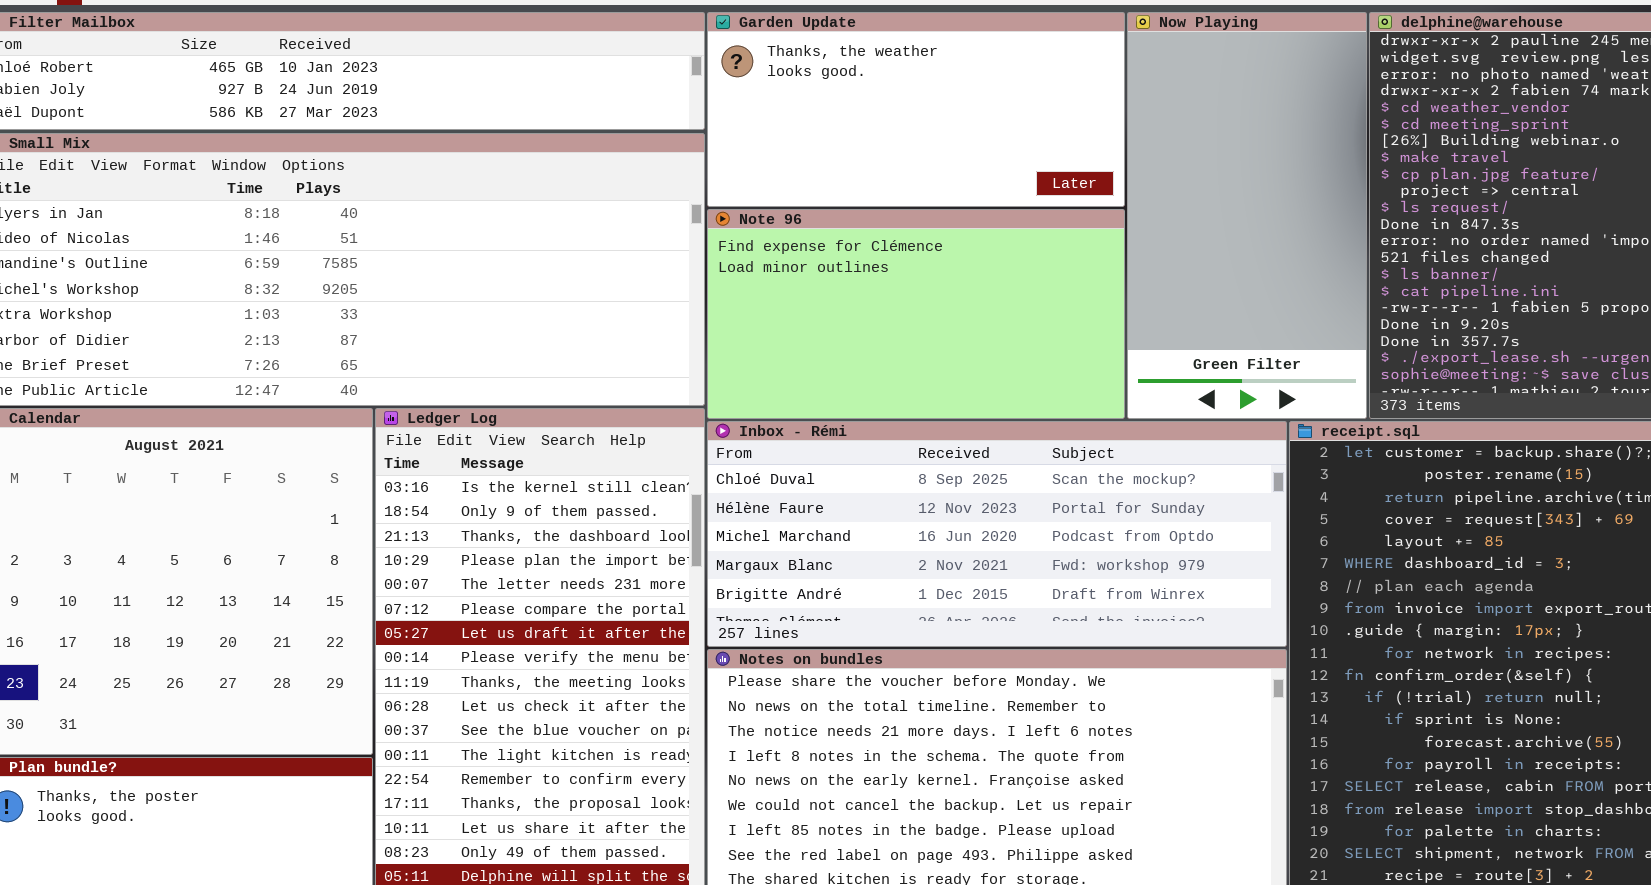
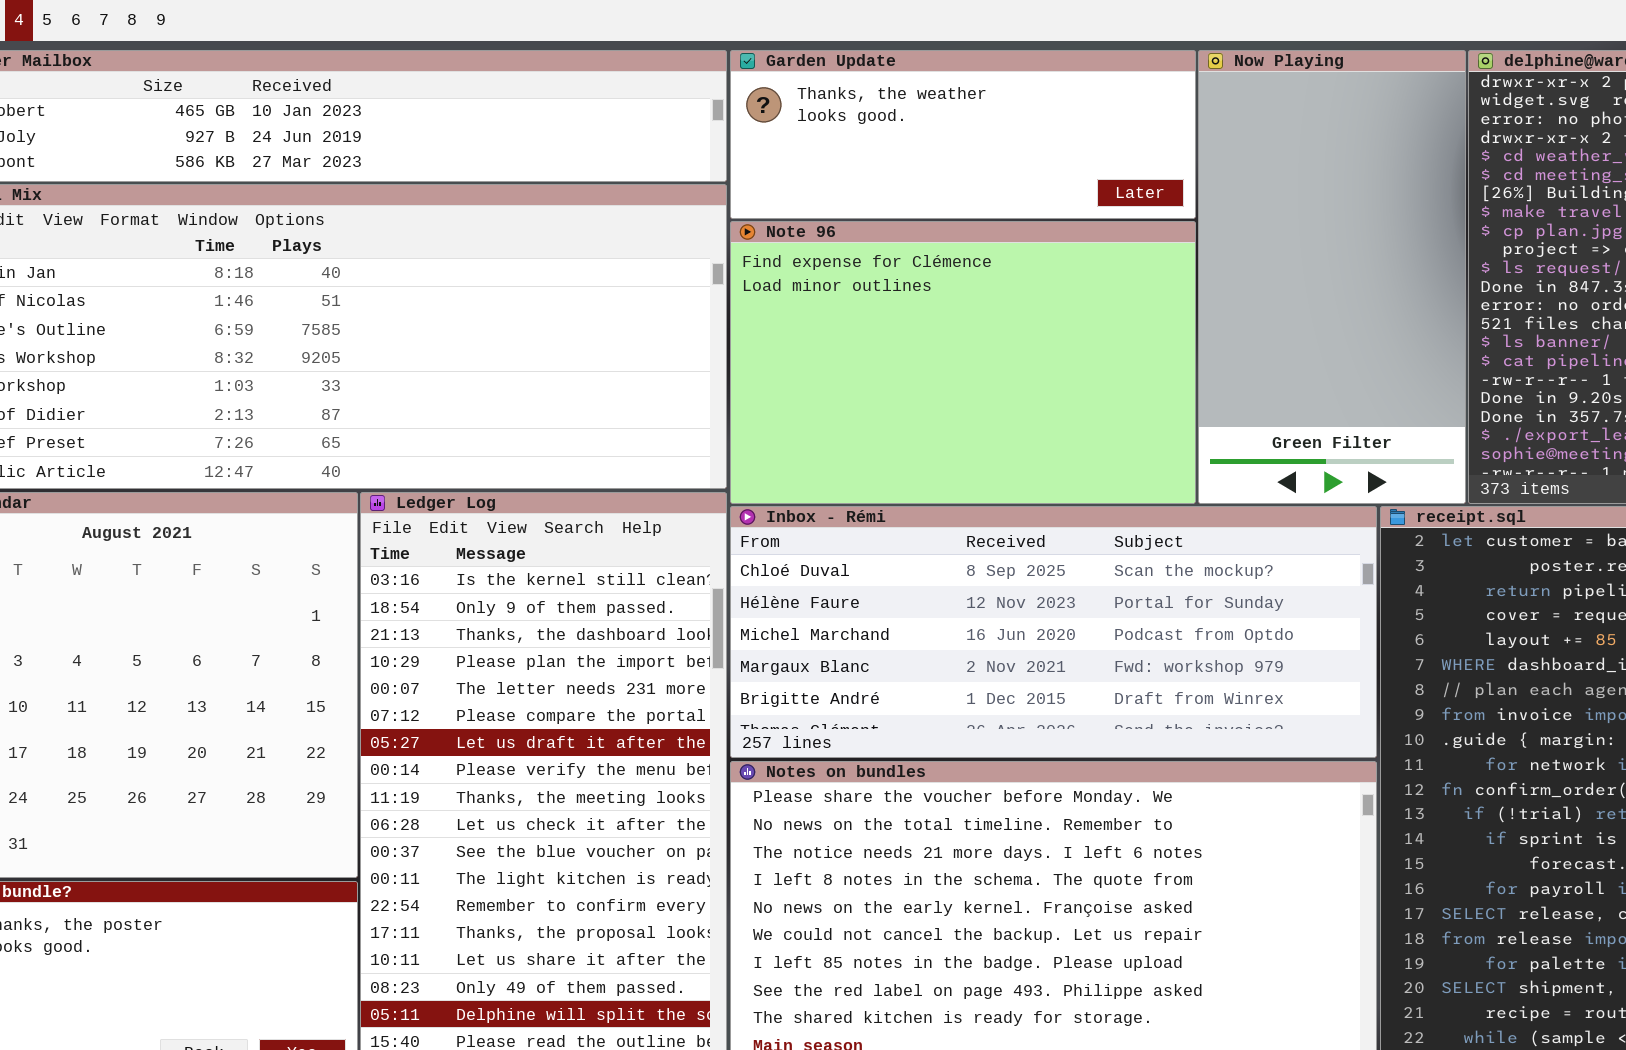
Garden Update: [707,12,1125,207] -> [730,50,1196,219], resized
Note 96: [707,209,1125,419] -> [730,221,1196,504], resized

